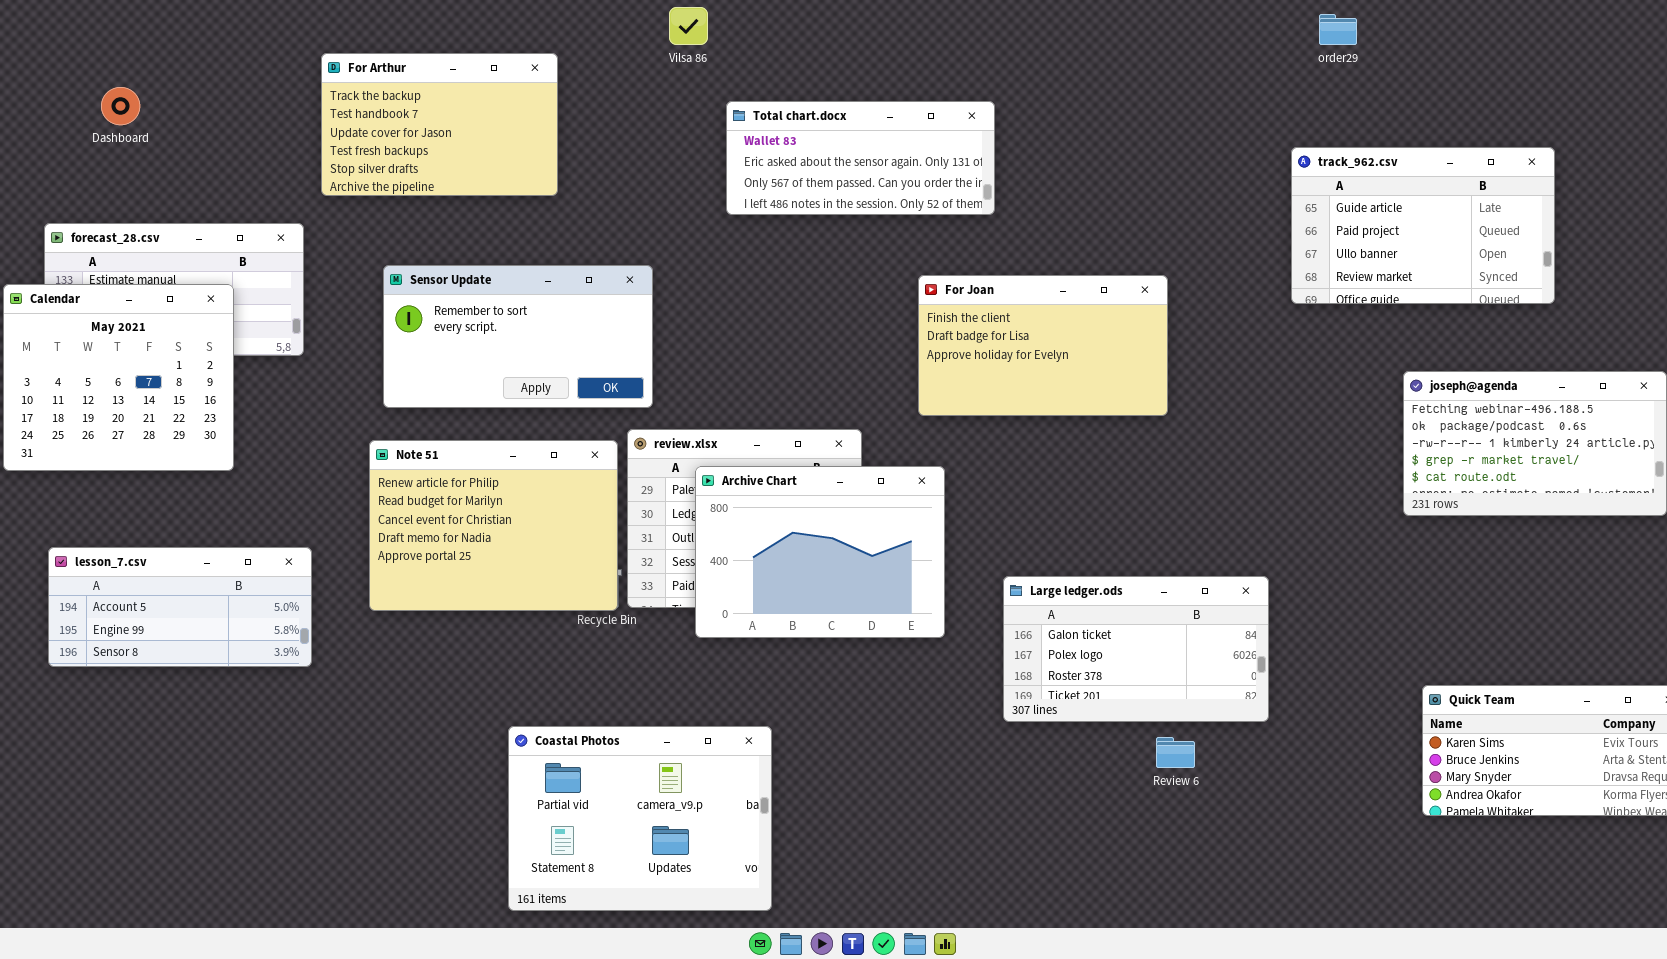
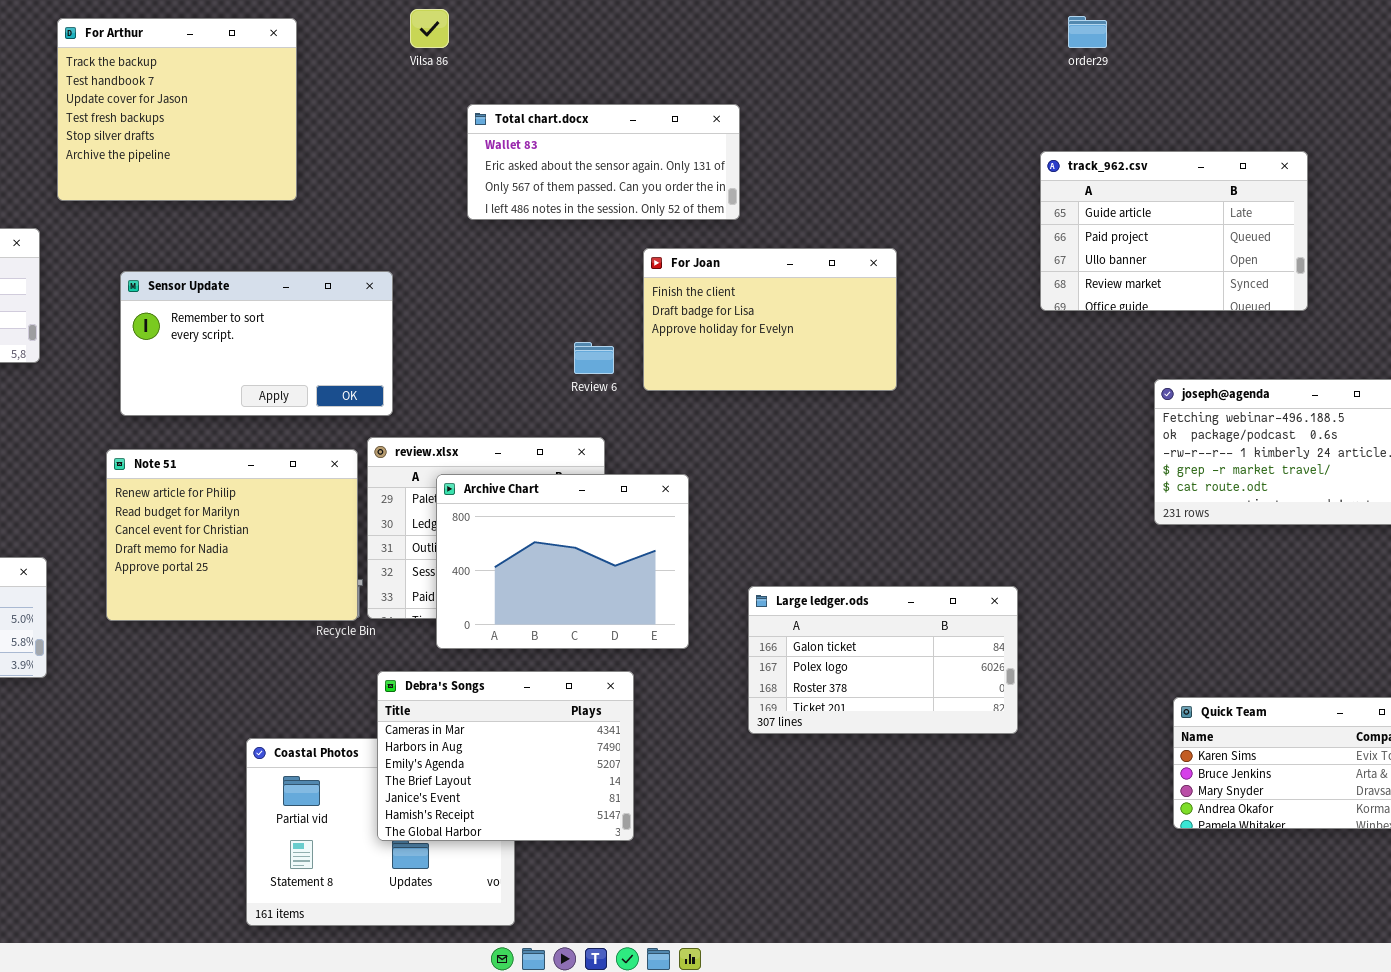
For Arthur: [321,53,558,196] -> [57,18,297,201], resized
For Joan: [918,275,1168,416] -> [643,248,897,391], moved
Debra's Songs: none -> [377,671,634,841], opened
Review 6: [1156,737,1195,768] -> [574,342,614,374], moved

